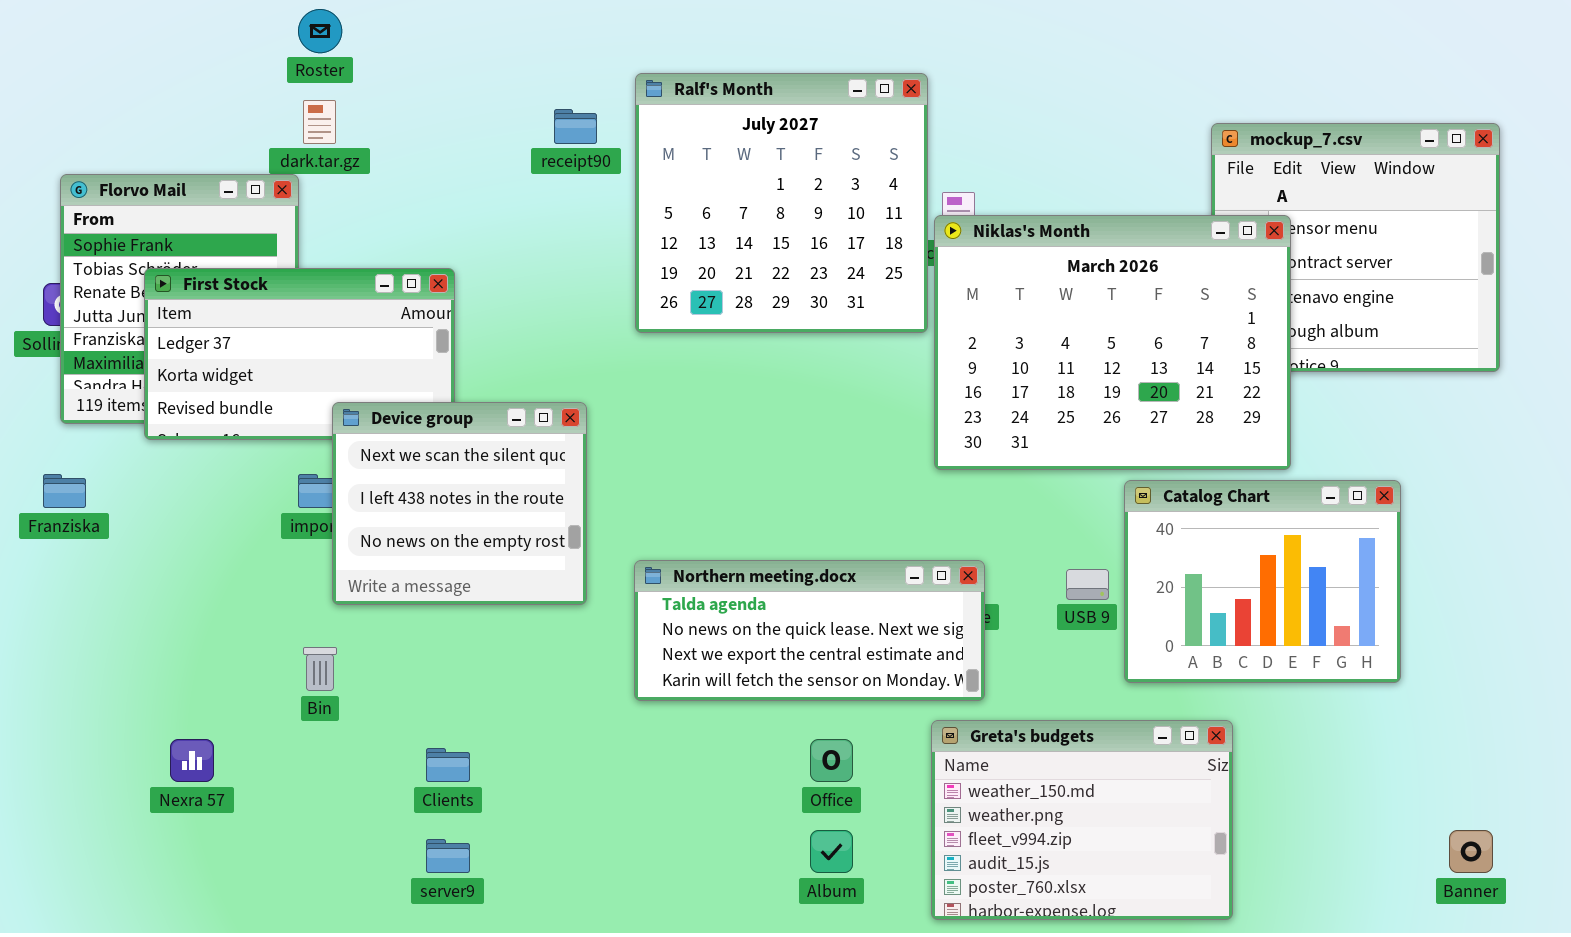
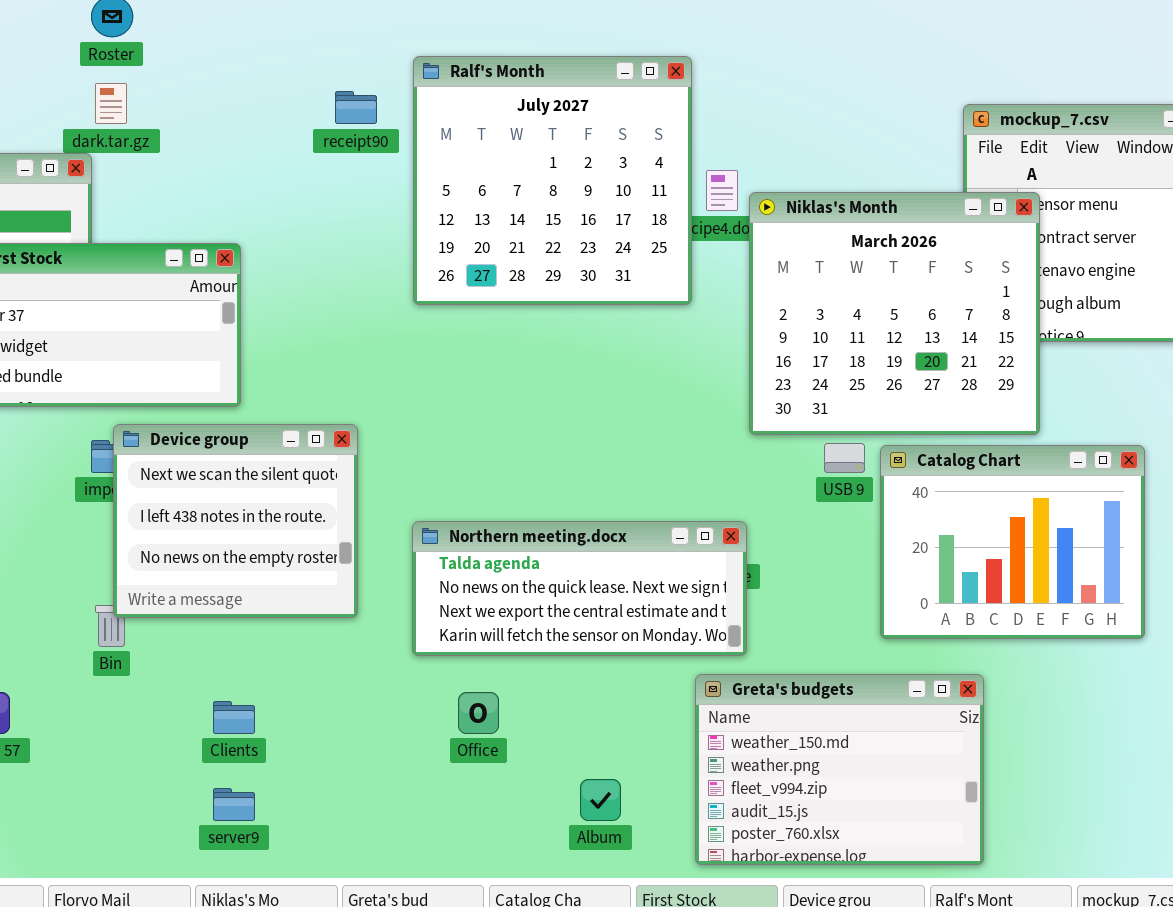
Niklas's Month: [934,215,1291,470] -> [749,192,1040,435], resized
Device group: [332,402,587,605] -> [113,424,358,618], moved
USB 9: [1066,569,1109,600] -> [824,443,865,473], moved
Office: [810,739,853,782] -> [458,692,499,734], moved

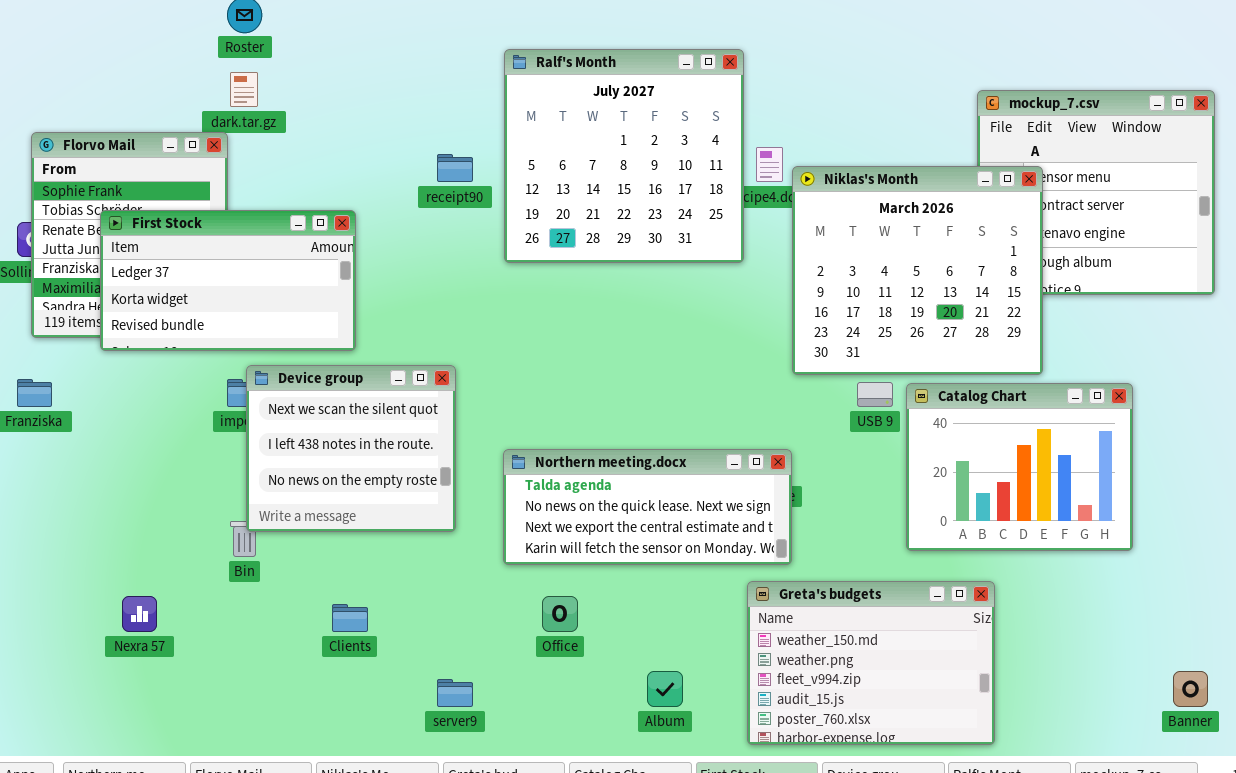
receipt90: [335,91,377,124] -> [437,154,473,182], moved
server9: [213,788,255,821] -> [437,679,473,707], moved

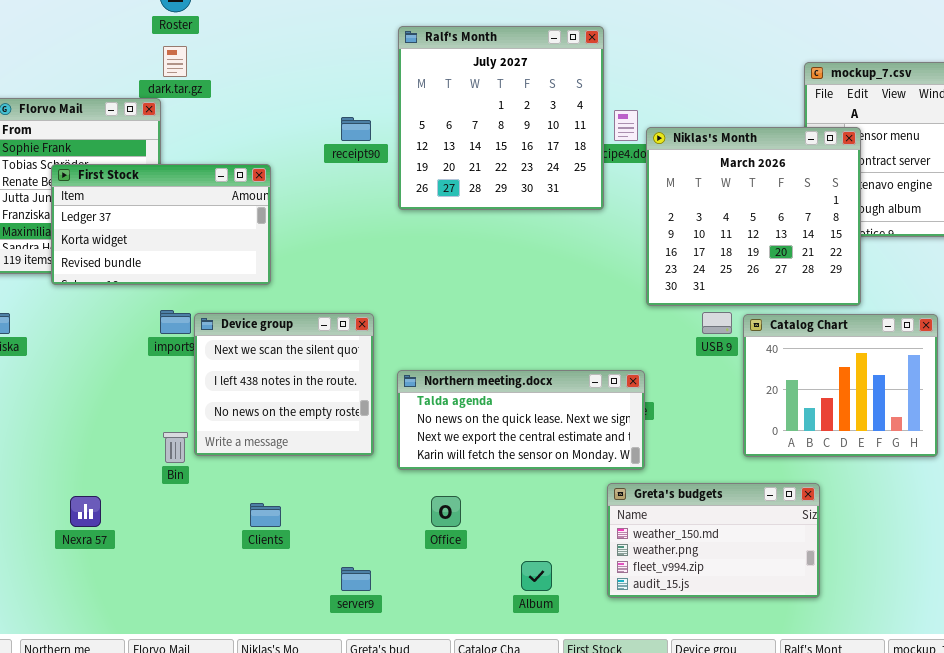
Device group: [246,365,456,532] -> [194,313,374,456], moved
Greta's budgets: [747,581,995,745] -> [607,483,820,598], resized

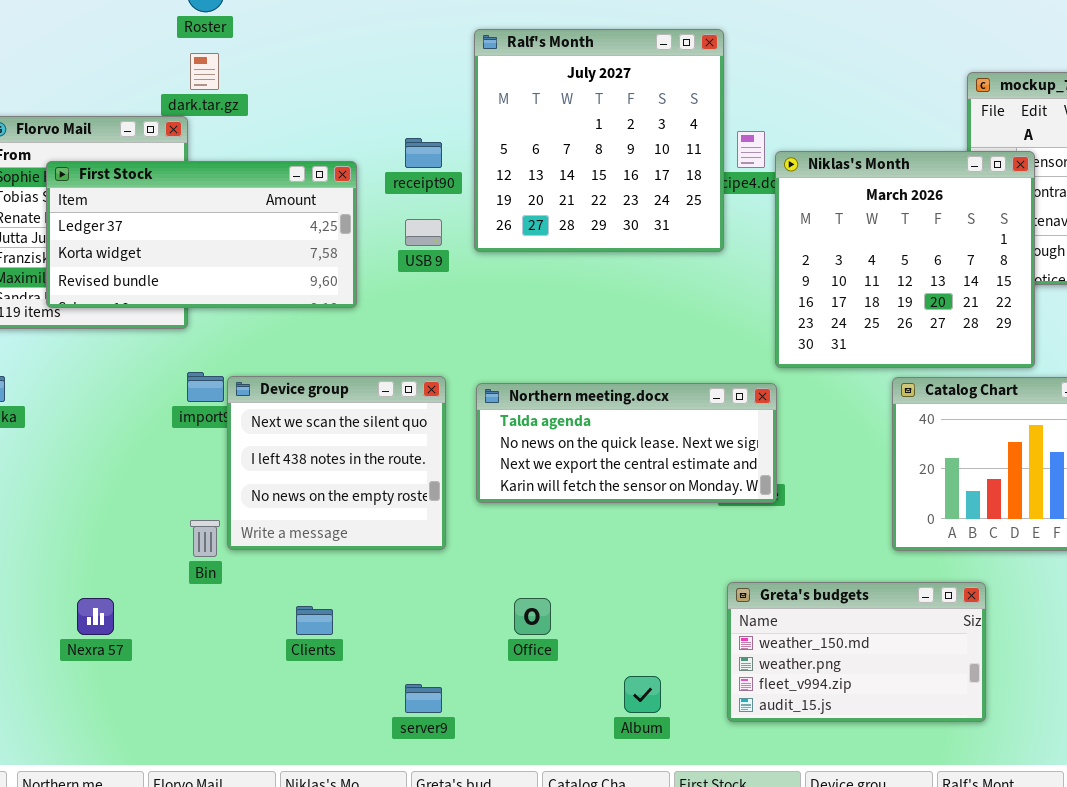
First Stock: [51,164,271,285] -> [46,161,357,308], moved, resized
USB 9: [702,312,732,334] -> [405,219,442,246], moved
Northern meeting.docx: [397,370,645,470] -> [476,383,777,503], moved

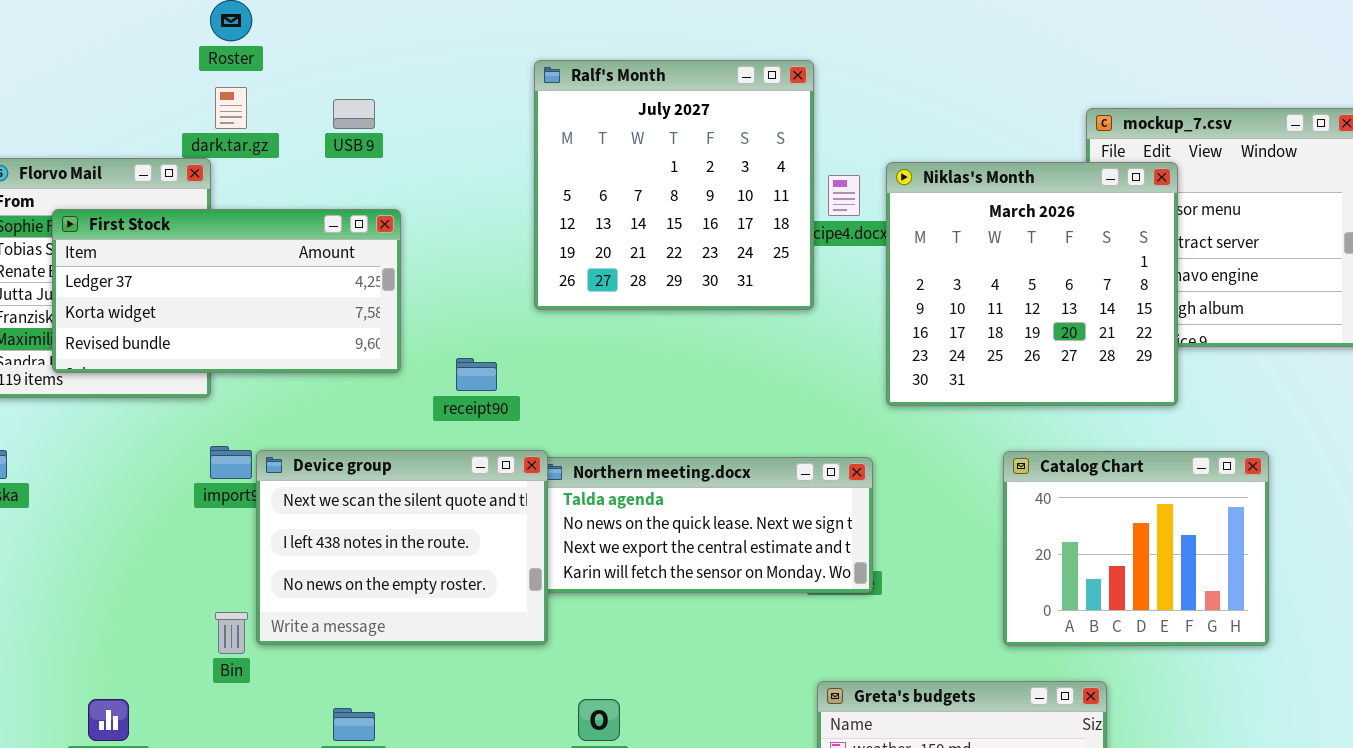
receipt90: [405,138,442,168] -> [456,358,497,391], moved
Niklas's Month: [775,151,1035,368] -> [886,162,1178,406], moved
USB 9: [405,219,442,246] -> [333,99,375,129], moved
Device group: [227,376,446,550] -> [256,450,548,645], resized

